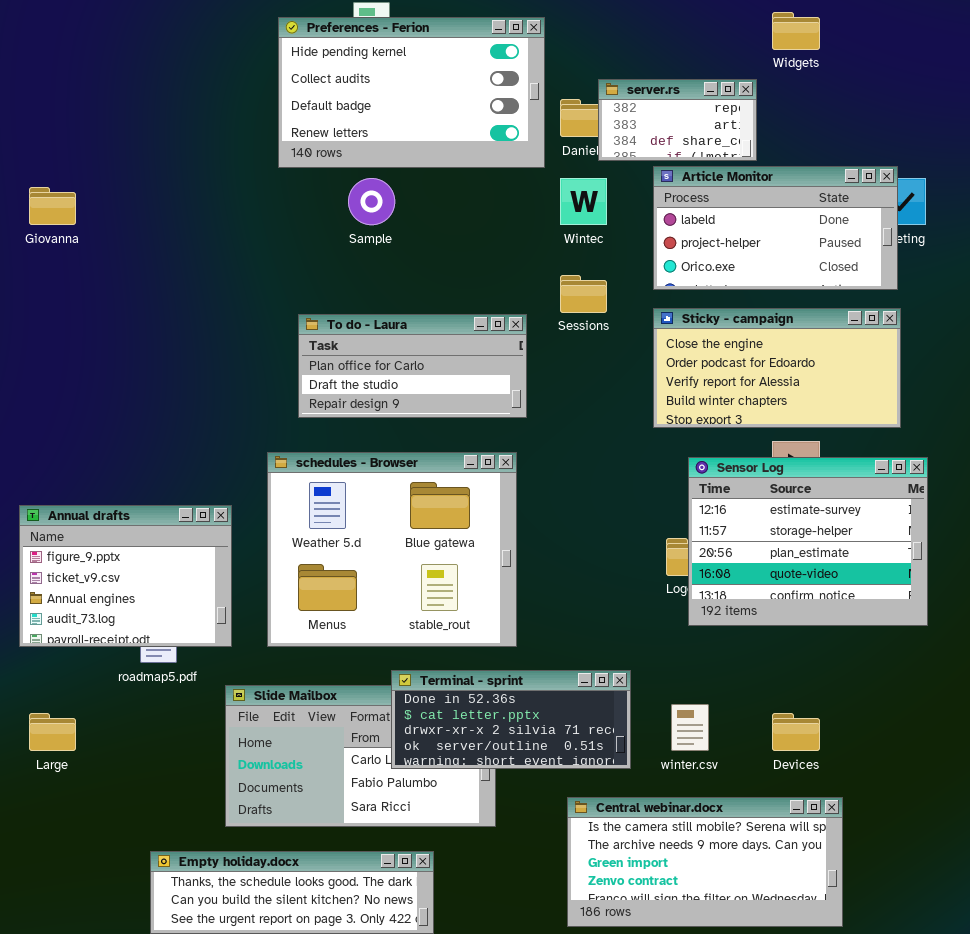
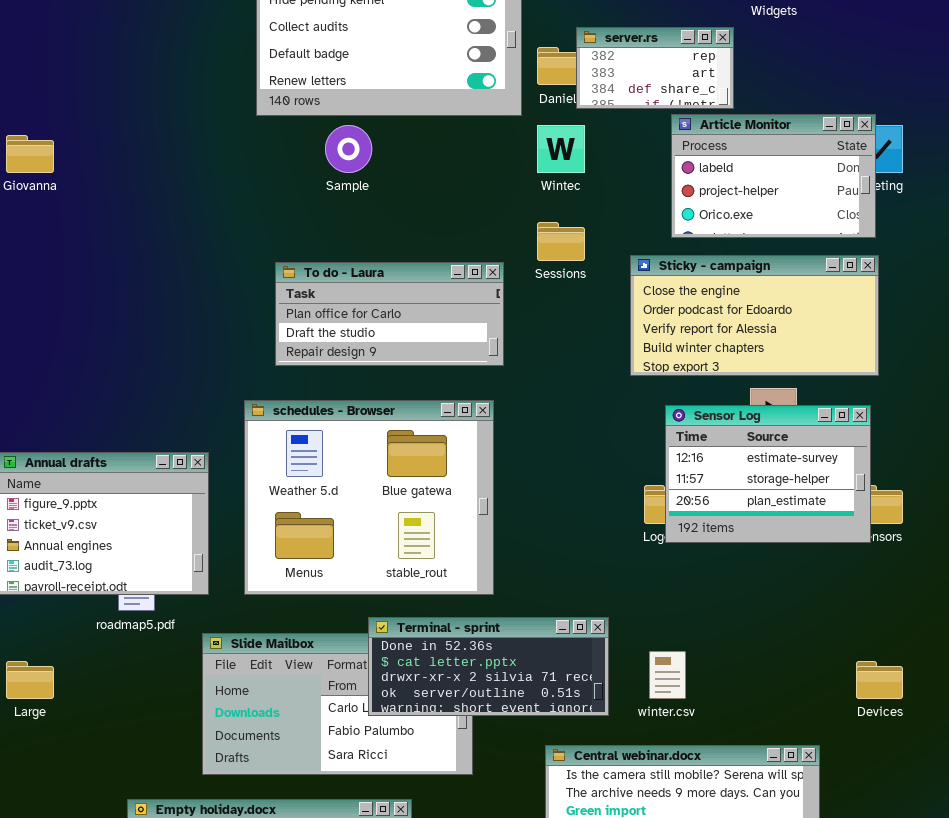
Article Monitor: [653,166,898,290] -> [671,114,876,238], resized
Sensor Log: [688,457,928,626] -> [665,405,871,543], resized
Devices: [772,713,820,751] -> [856,661,903,699], moved

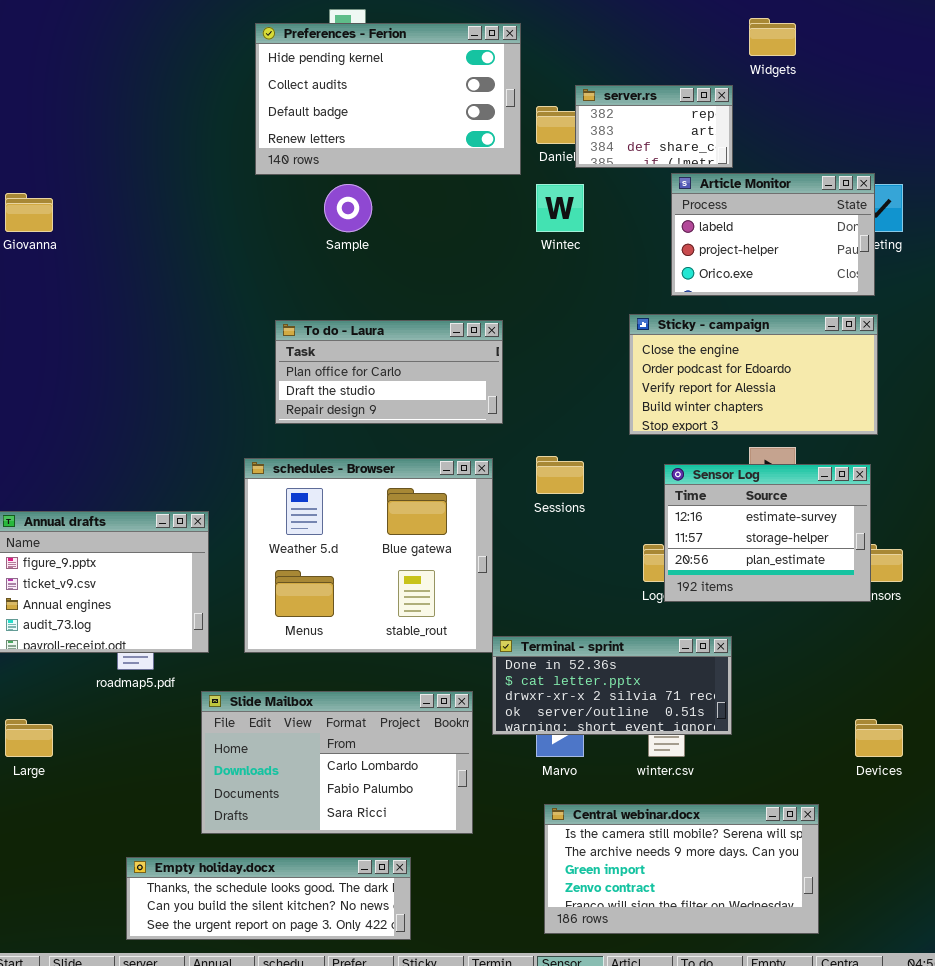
Sessions: [537,222,585,261] -> [536,456,584,494], moved
Terminal - sprint: [368,617,609,716] -> [492,636,732,735], moved

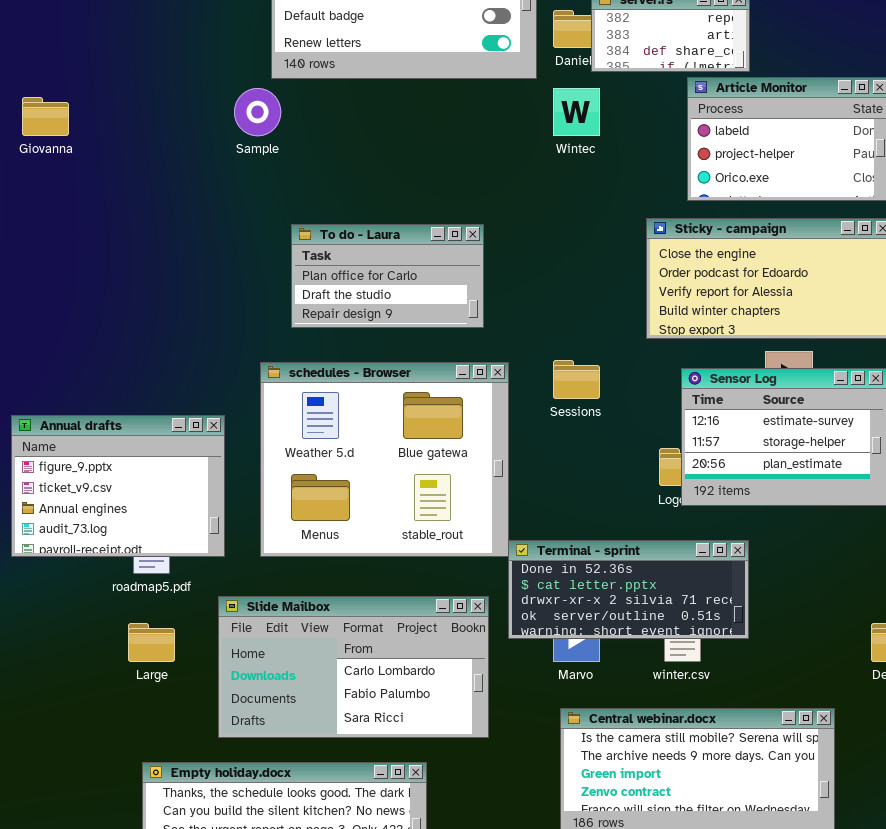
Sample: [324,184,372,232] -> [234,88,281,136], moved
To do - Laura: [275,320,503,424] -> [291,224,484,328], resized
Large: [5,719,53,757] -> [128,623,175,662], moved

